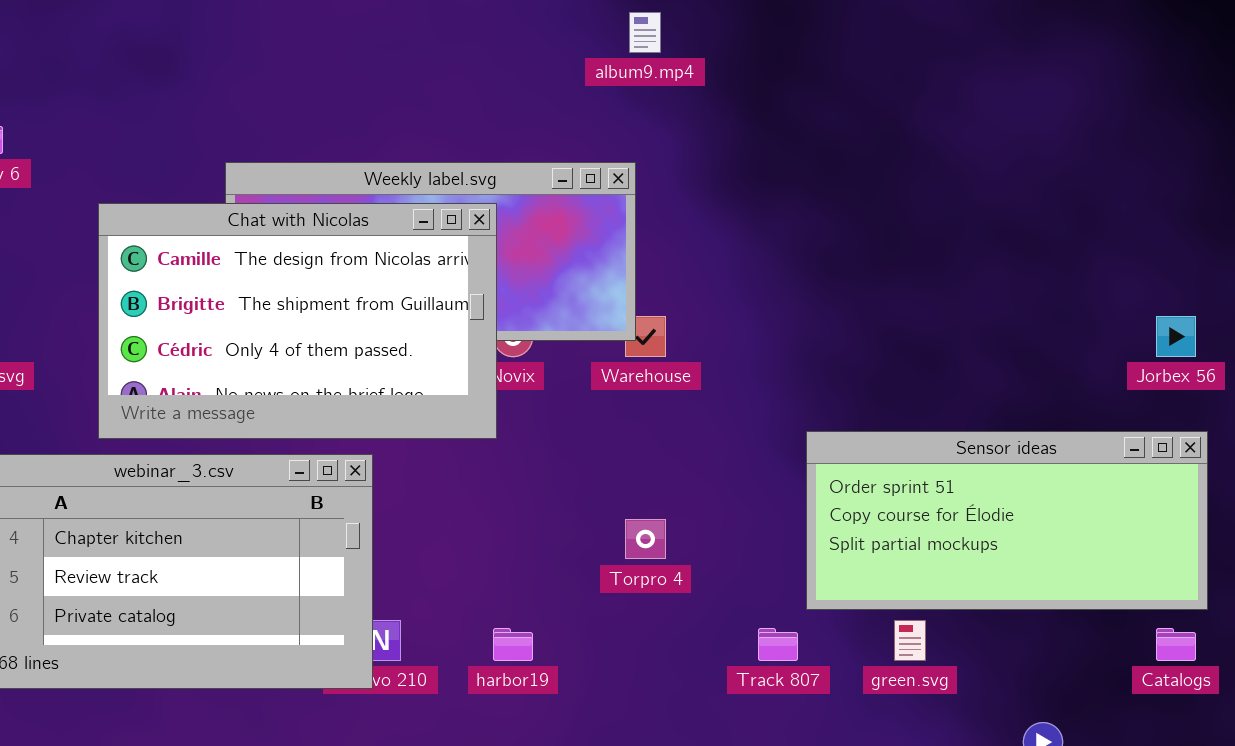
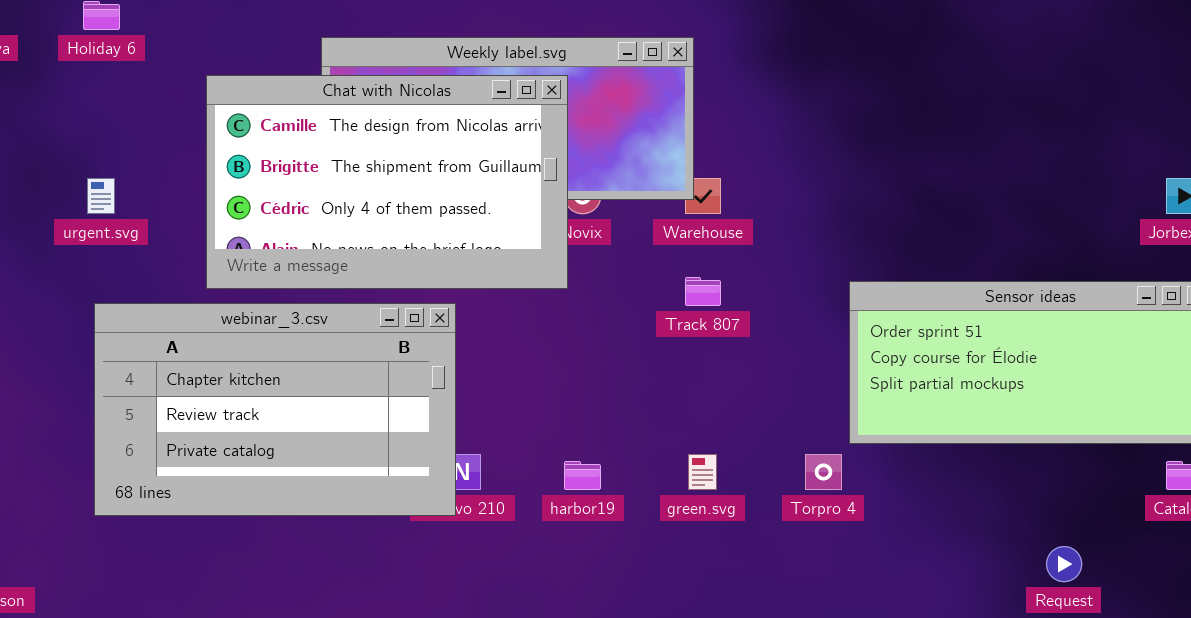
Torpro 4: [625,519,666,559] -> [805,454,842,490], moved
green.svg: [894,620,926,661] -> [688,454,717,490], moved
Track 807: [758,628,798,661] -> [685,277,721,306], moved

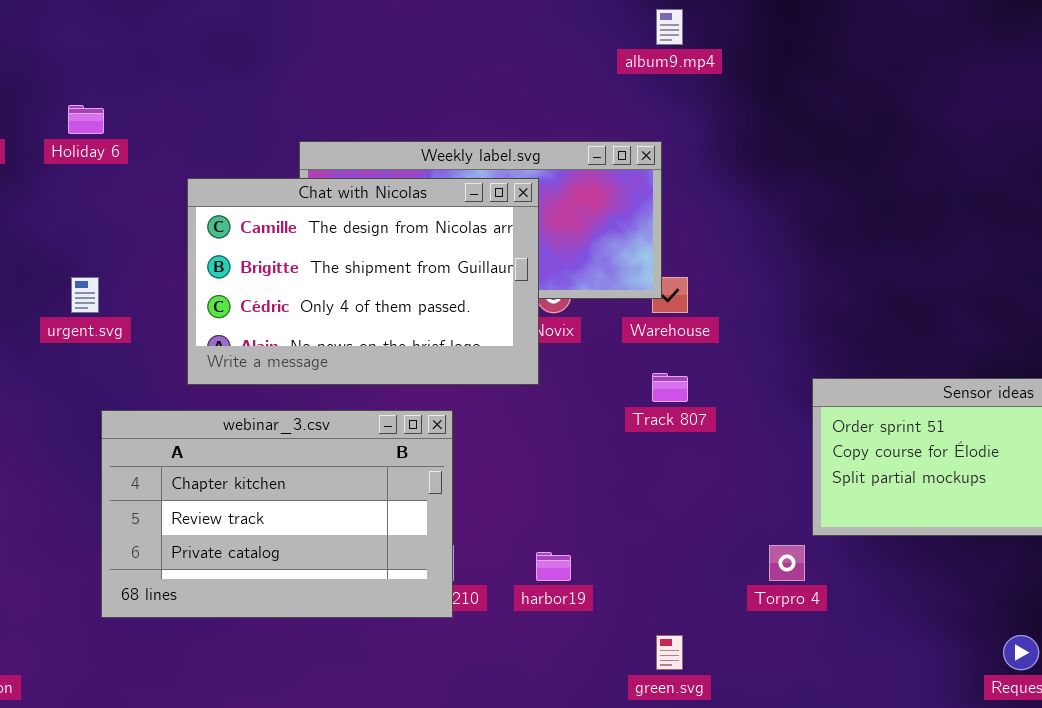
webinar_3.csv: [94,303,456,516] -> [101,410,453,618], moved
green.svg: [688,454,717,490] -> [656,635,683,670], moved

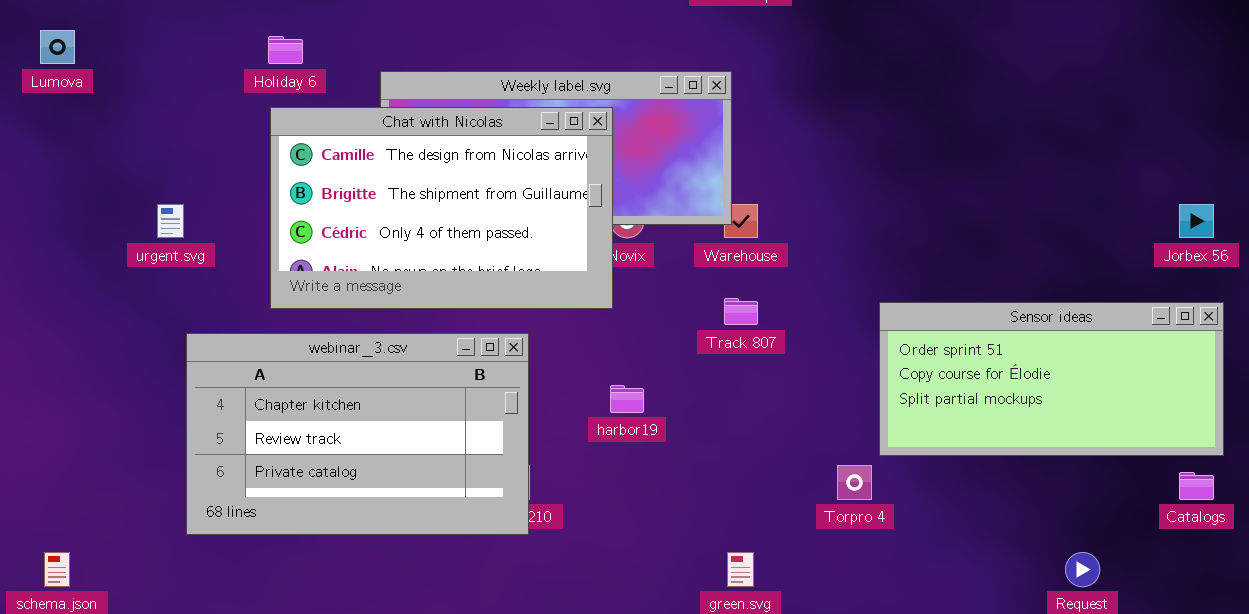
Holiday 6: [68,105,104,134] -> [268,36,303,64], moved
harbor19: [536,552,571,581] -> [610,385,644,413], moved

